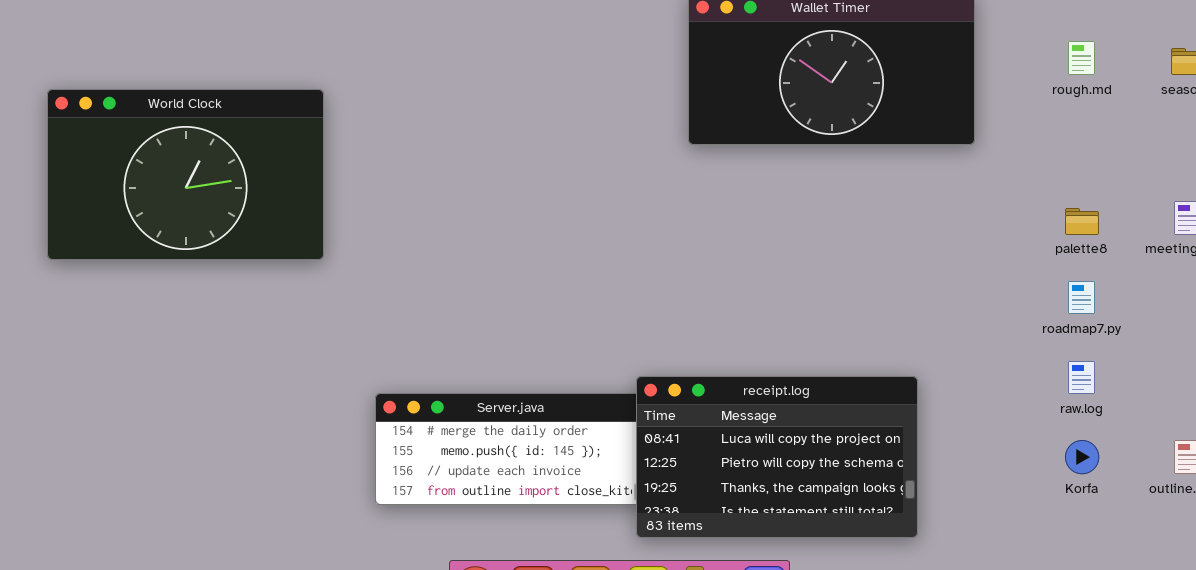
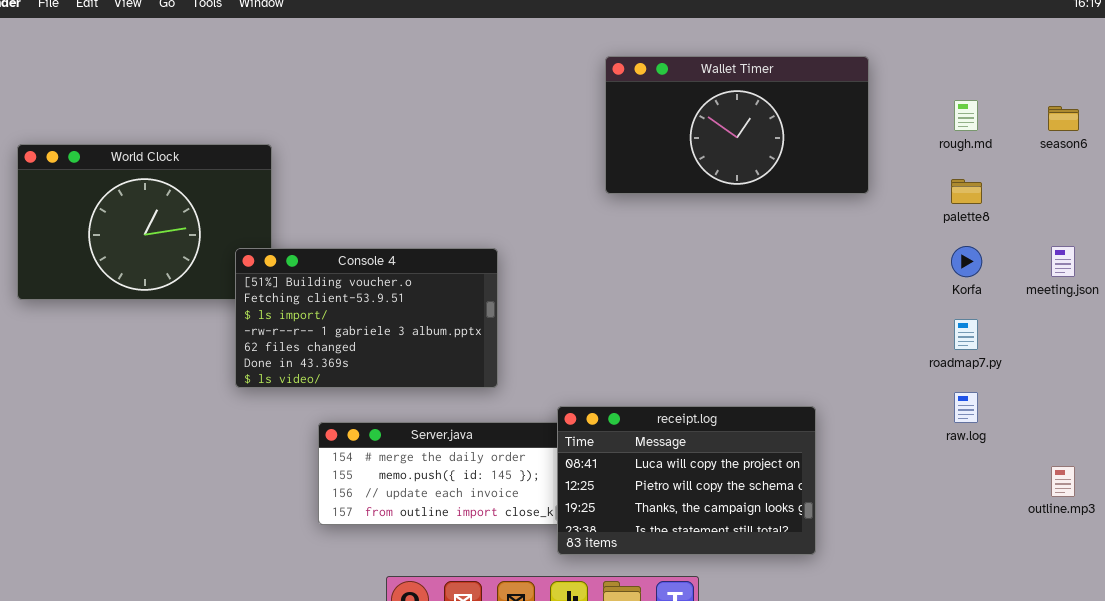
Console 4: none -> [235,248,498,388], opened
palette8: [1065,208,1099,235] -> [951,179,982,204], moved
Korfa: [1065,440,1099,474] -> [951,246,982,277], moved

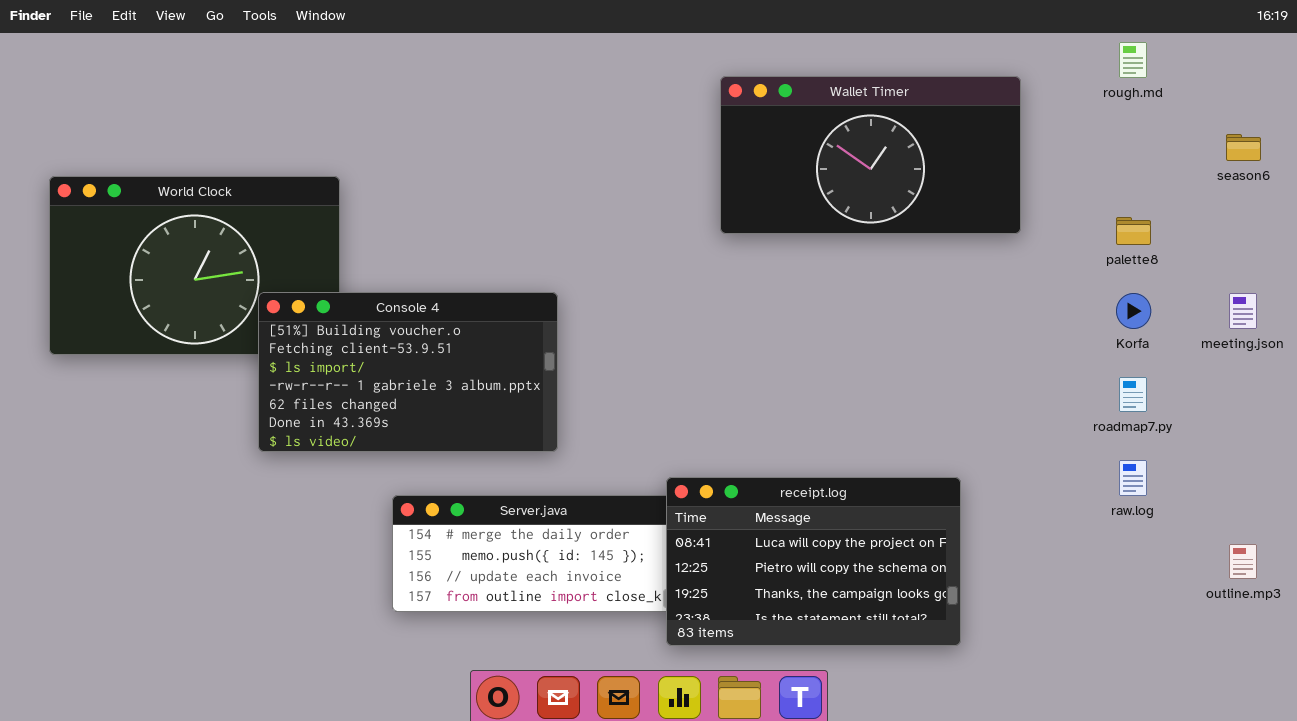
rough.md: [954,100,978,131] -> [1119,42,1147,78], moved
Console 4: [235,248,498,388] -> [258,292,558,452], moved

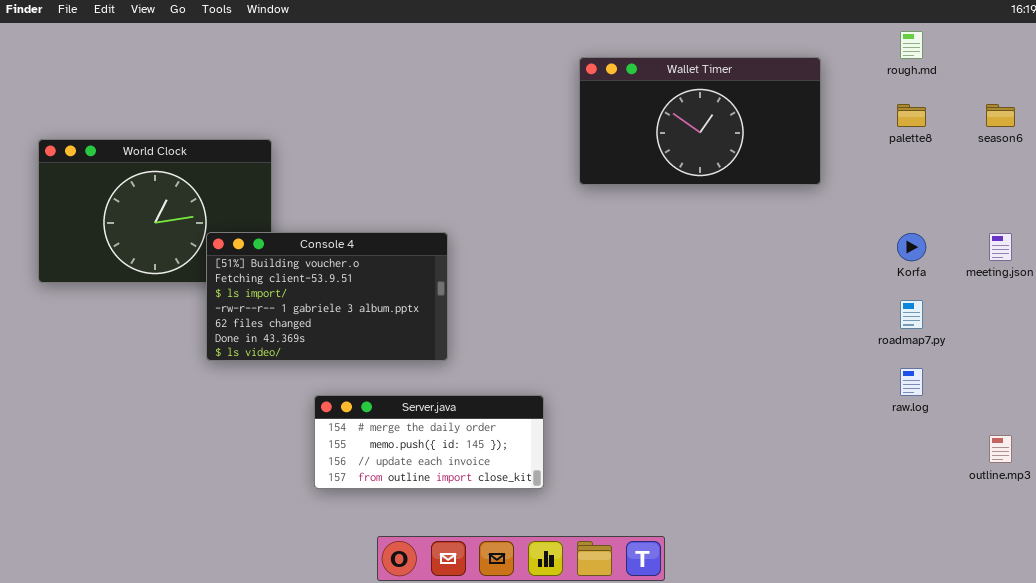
palette8: [1116,217,1151,245] -> [897,104,926,127], moved
receipt.log: [666,477,961,646] -> none, closed

